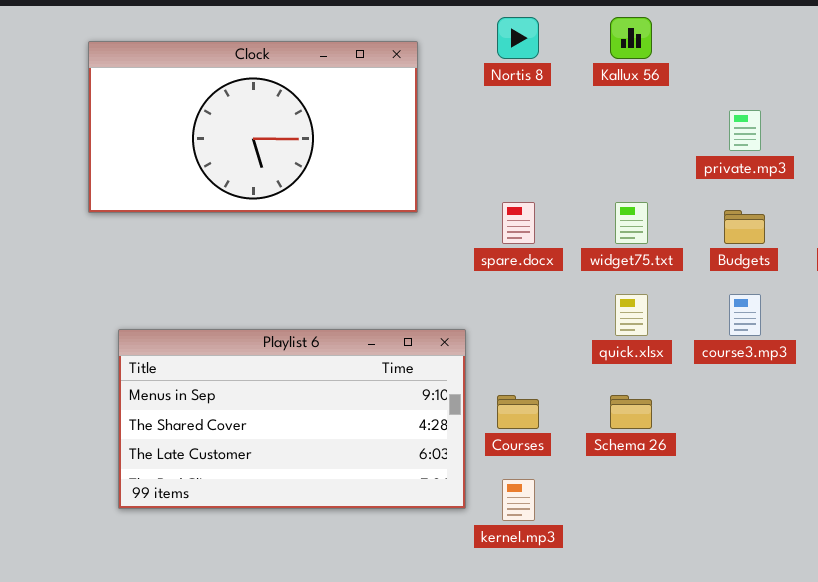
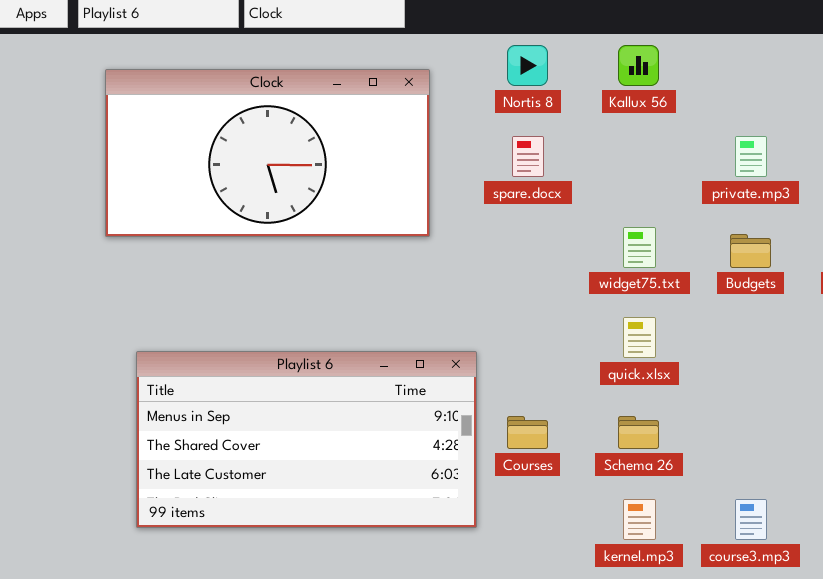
spare.docx: [502,202,535,244] -> [512,136,544,177], moved
course3.mp3: [729,294,761,336] -> [735,499,767,540], moved
kernel.mp3: [502,479,535,521] -> [623,499,656,540], moved

